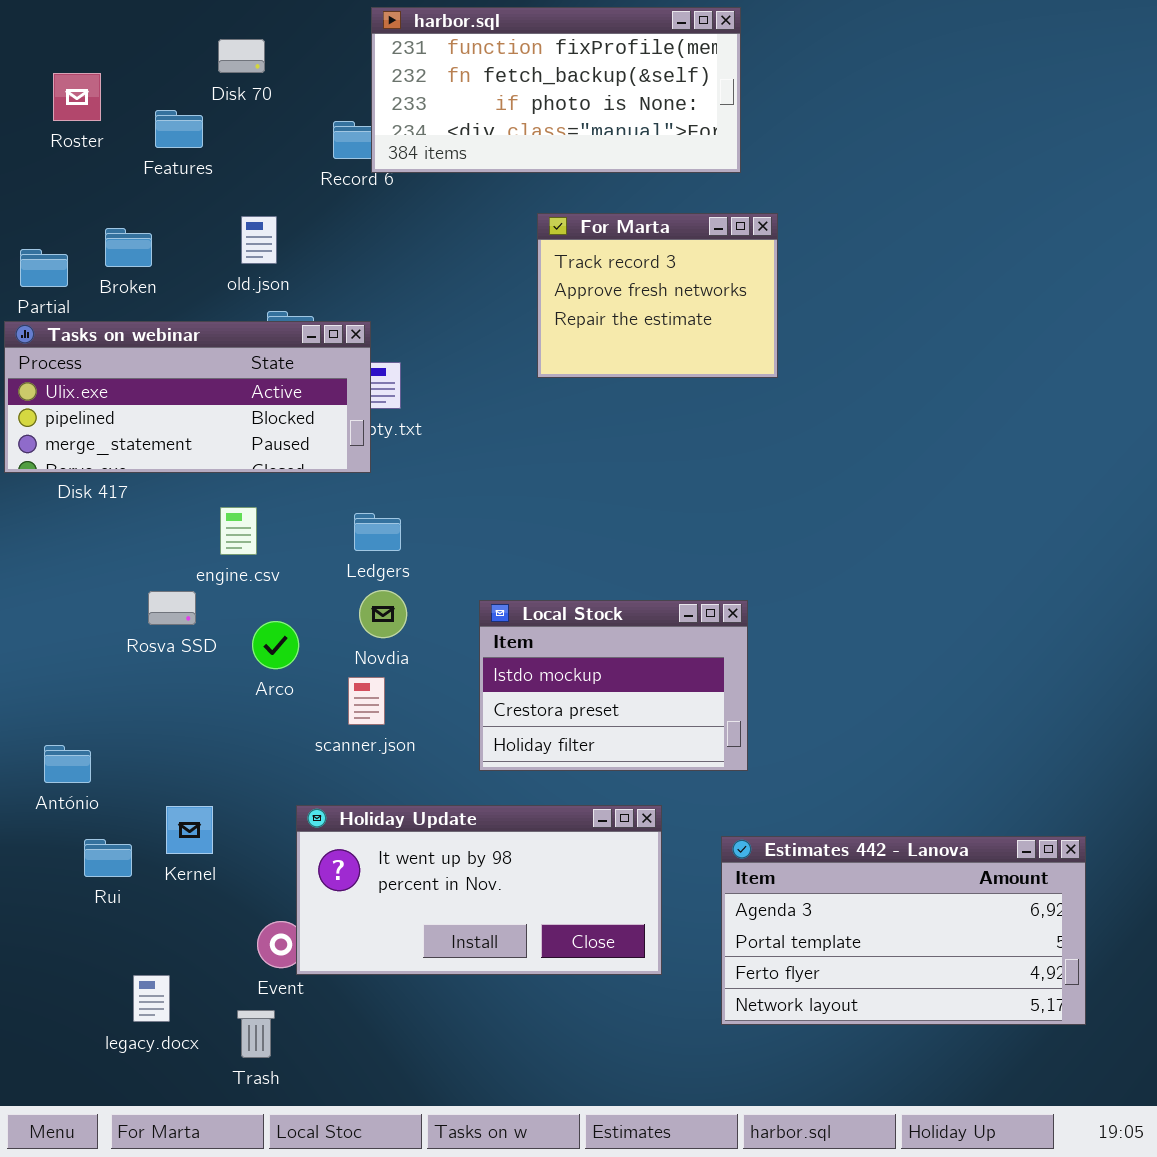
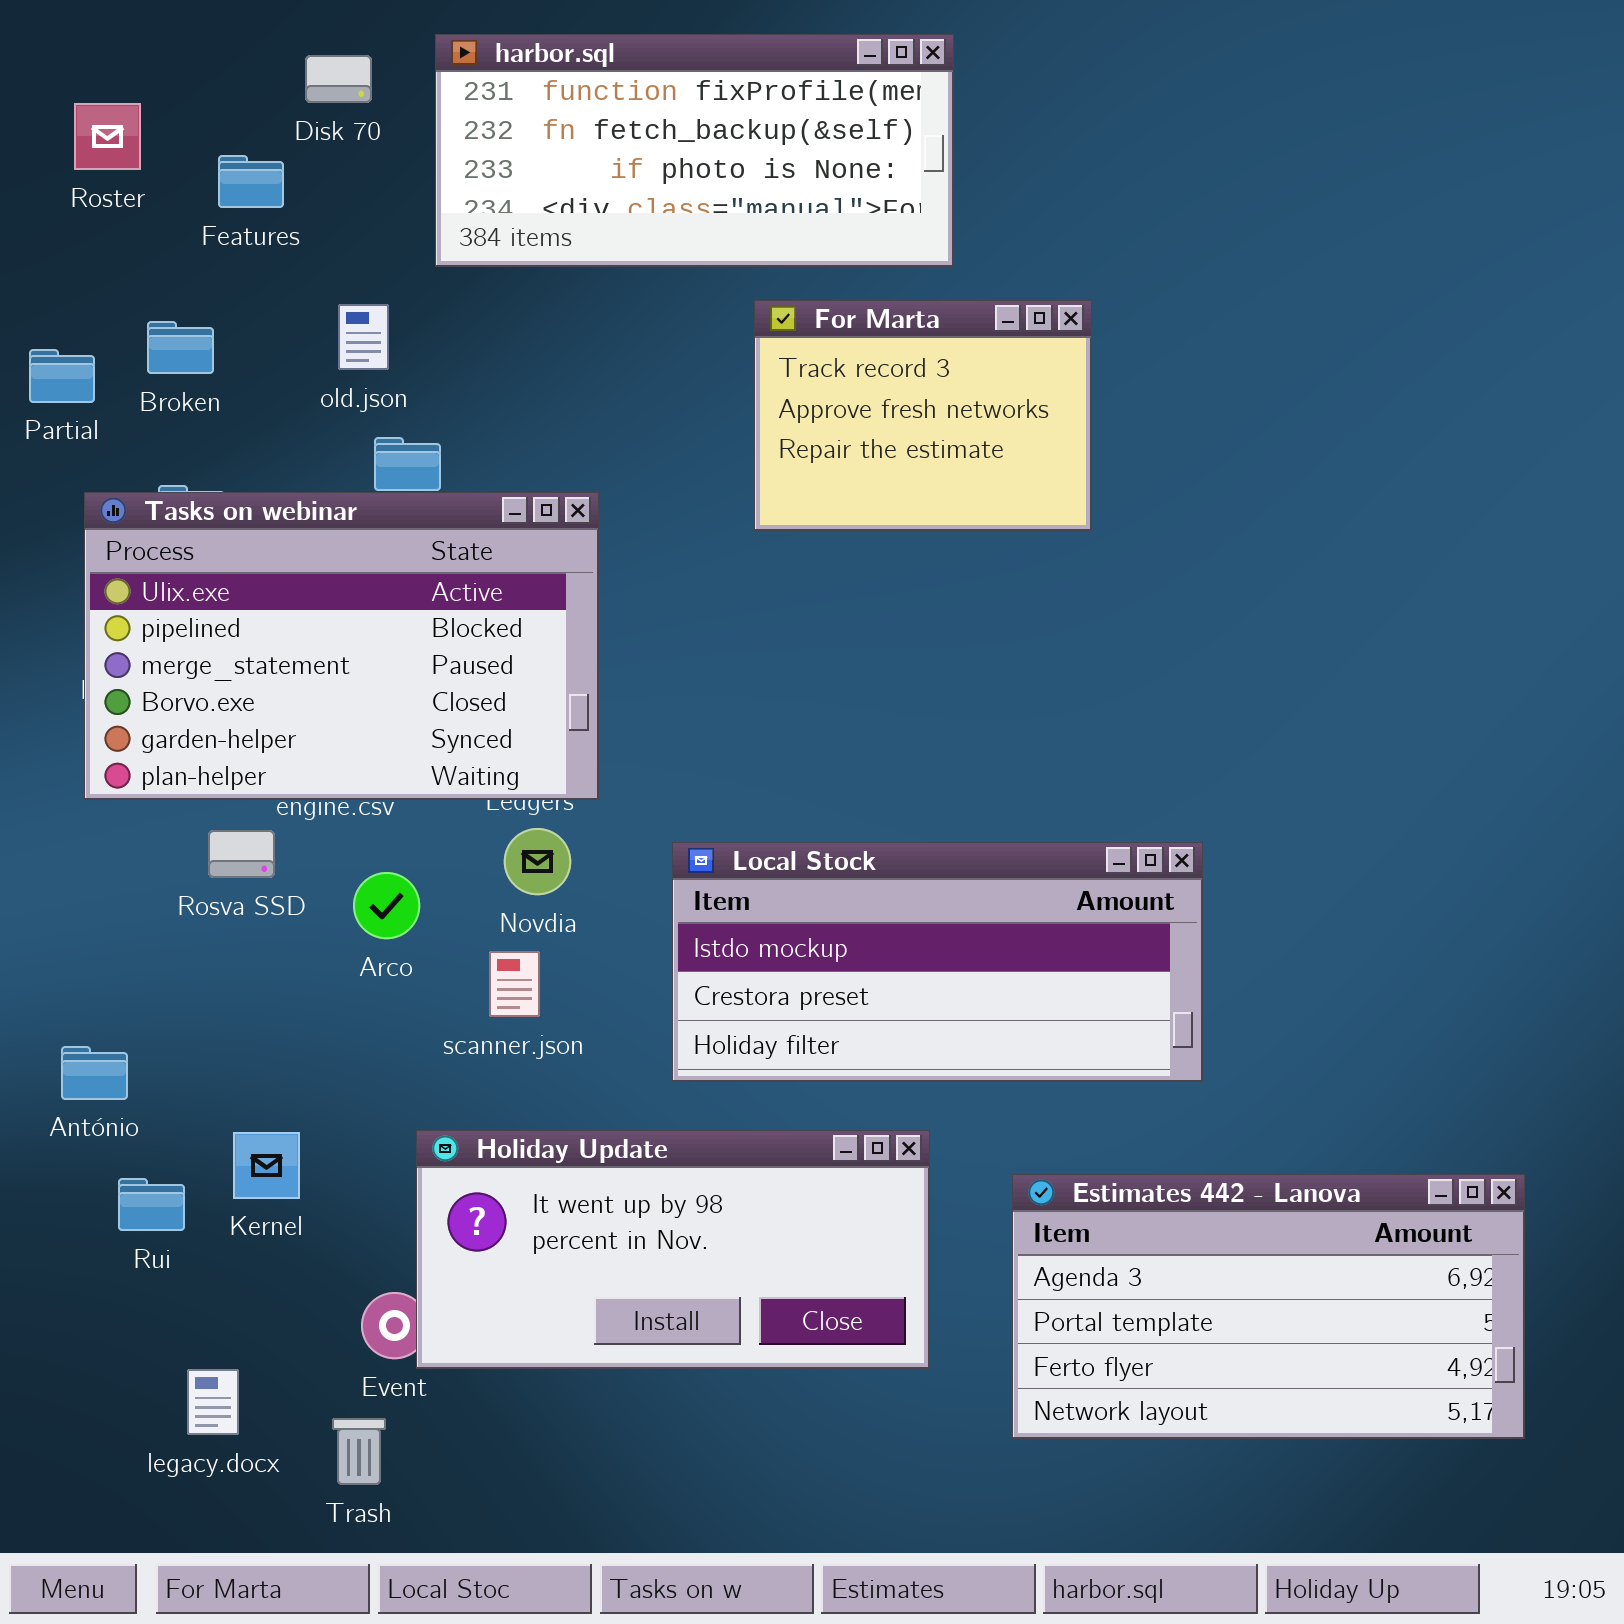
harbor.sql: [371,7,741,173] -> [435,34,954,267], moved
Tasks on webinar: [4,321,371,473] -> [84,492,599,800], moved, resized
Local Stock: [479,600,748,771] -> [672,842,1203,1082], resized

